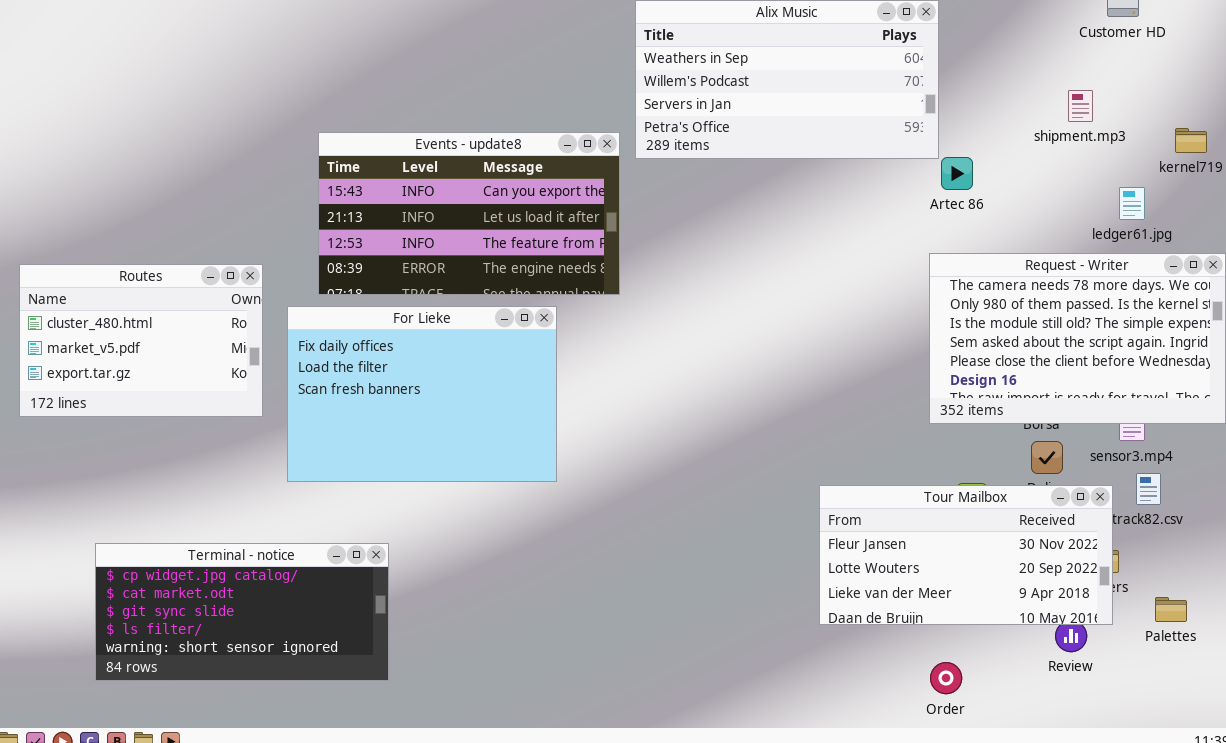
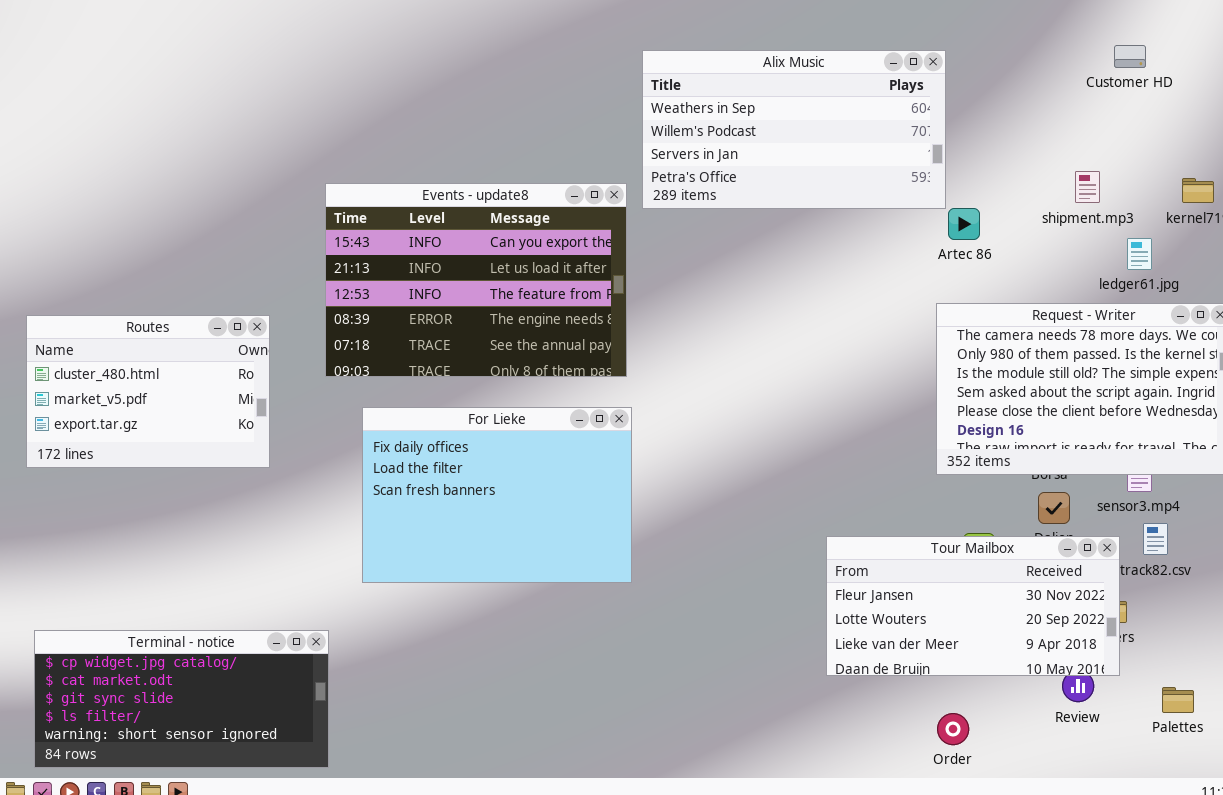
shipment.mp3: [1068,90,1093,122] -> [1075,171,1100,203], moved
Events - update8: [318,132,620,295] -> [325,183,627,377], resized
For Lieke: [287,306,557,482] -> [362,407,632,583], moved
Terminal - notice: [95,543,389,681] -> [34,630,329,768], moved
Palettes: [1155,597,1187,622] -> [1162,687,1194,713], moved

